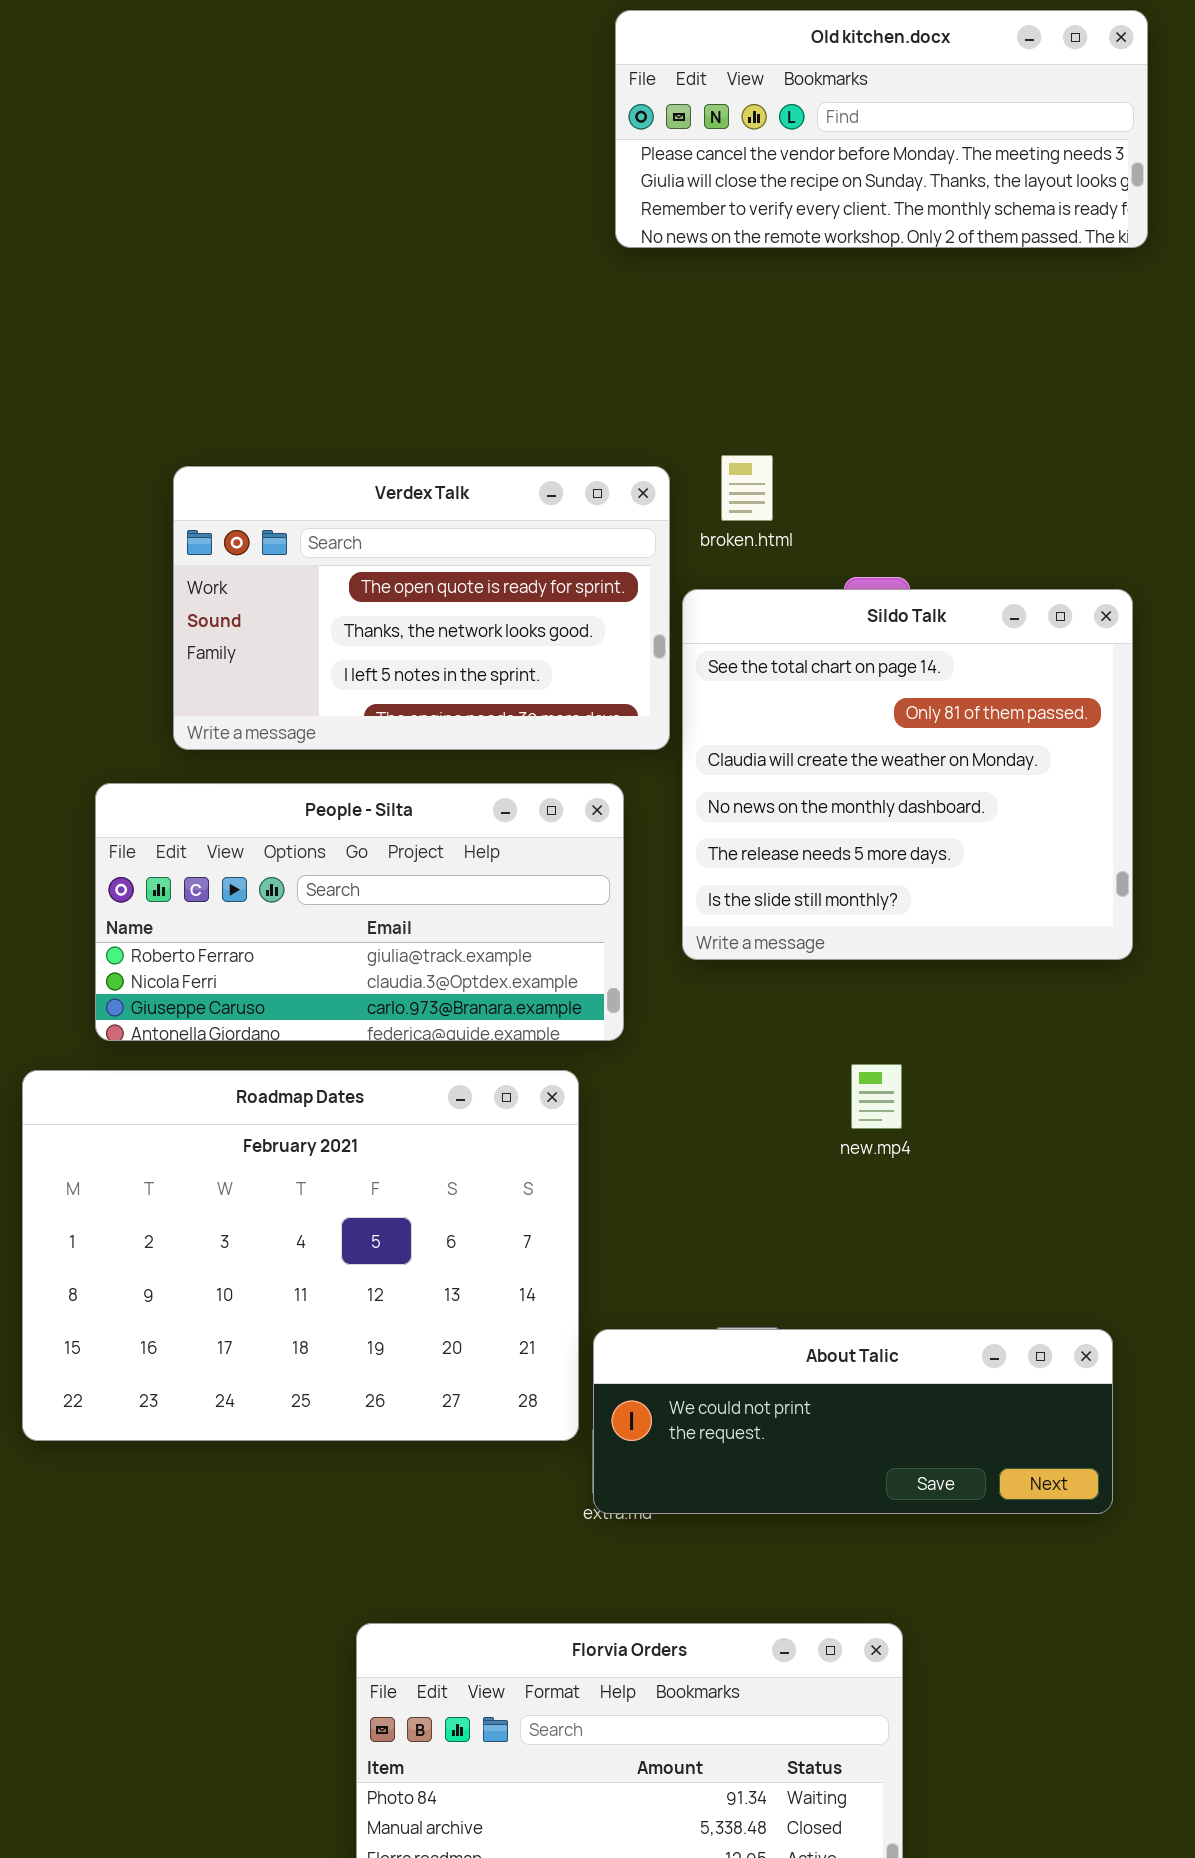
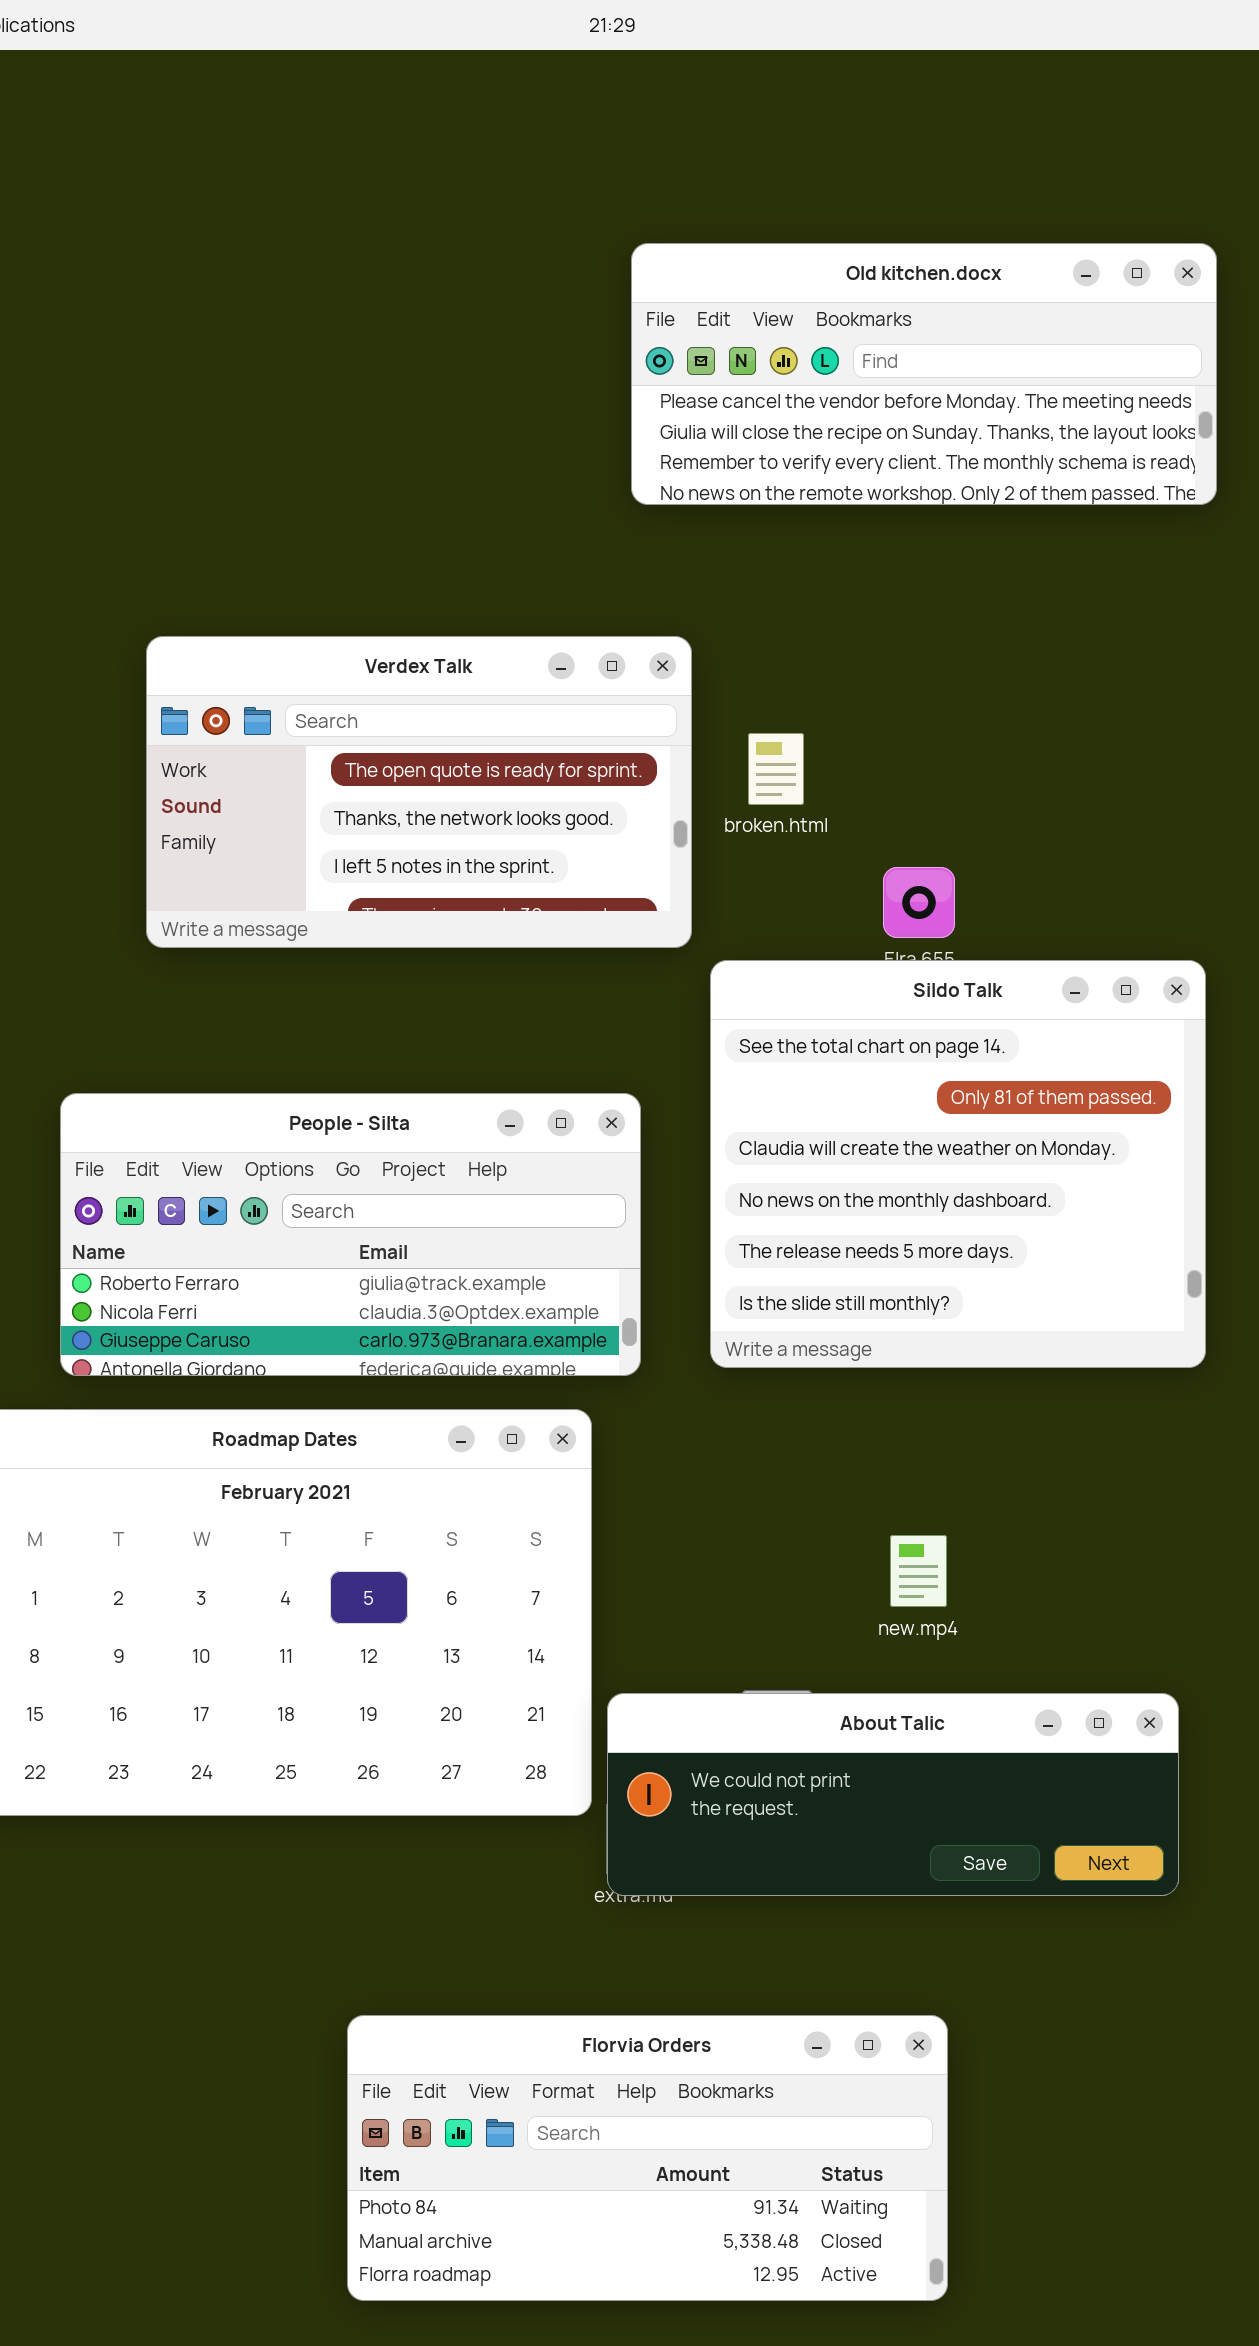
Verdex Talk: [173,466,670,750] -> [146,636,692,948], moved
Sildo Talk: [682,589,1133,960] -> [710,960,1206,1368], moved
new.mp4: [851,1064,902,1129] -> [890,1535,947,1607], moved

